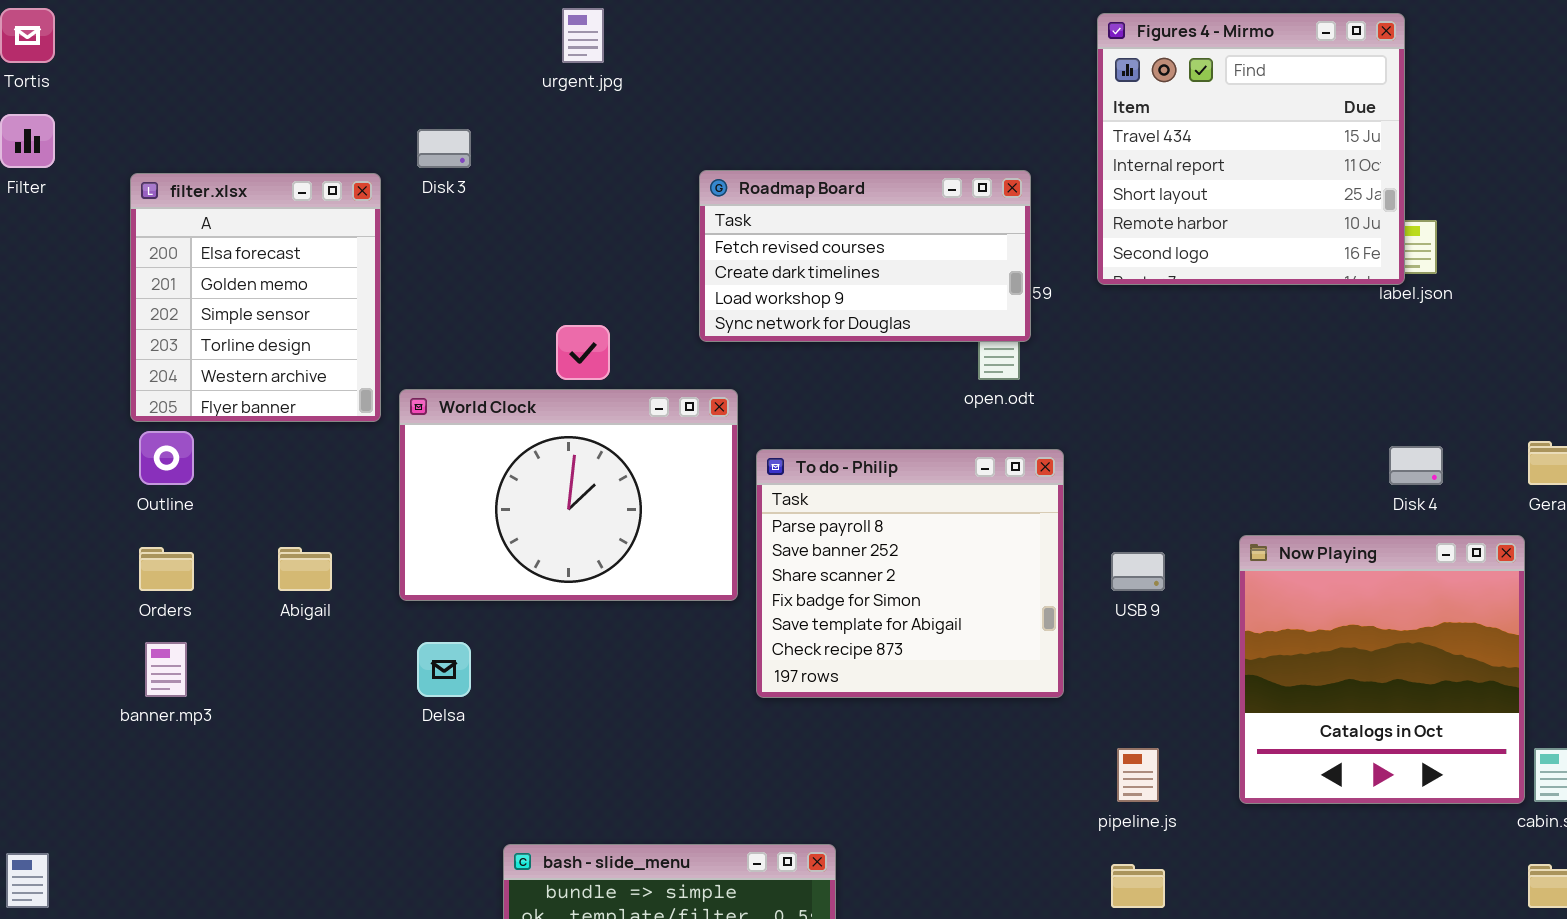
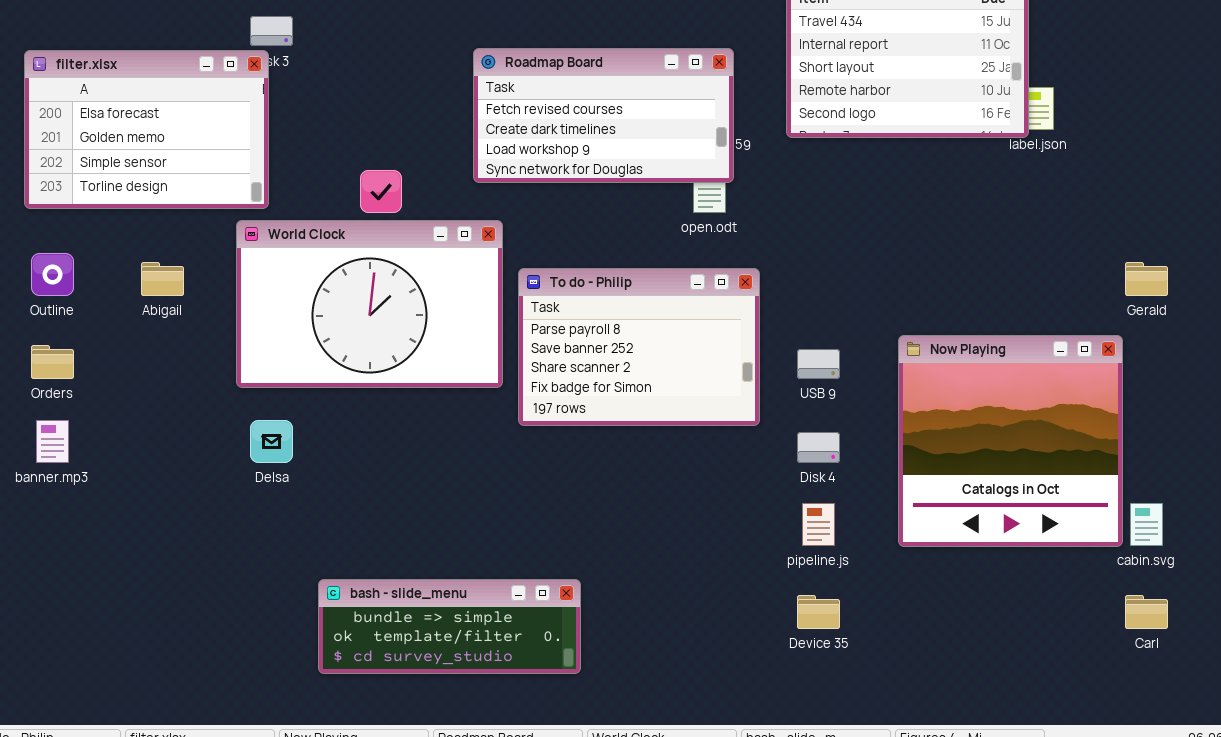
filter.xlsx: [130,173,381,422] -> [24,50,269,209], resized
Disk 4: [1389,446,1443,485] -> [797,432,840,463], moved
To do - Philip: [756,449,1064,698] -> [518,268,760,426], resized
Abigail: [278,547,332,591] -> [141,262,184,296], moved

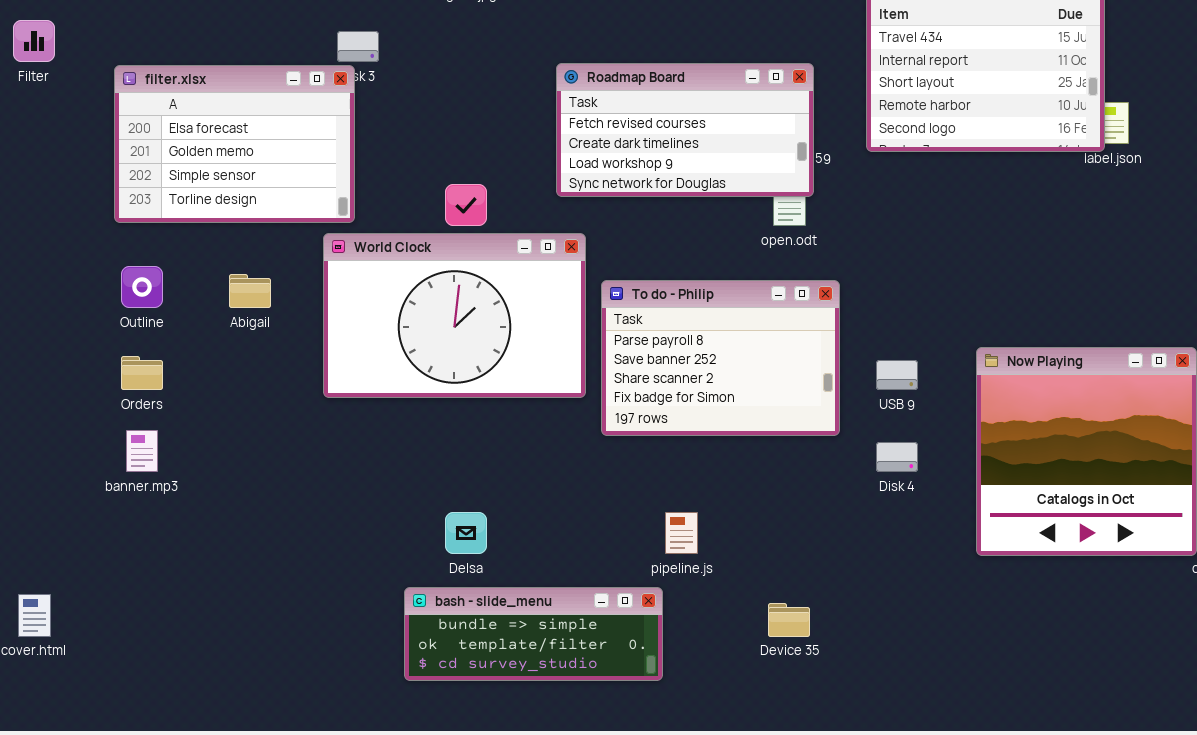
Delsa: [250,420,293,463] -> [445,512,487,554], moved
pipeline.js: [802,503,835,546] -> [665,512,698,554], moved
Device 35: [797,595,840,629] -> [768,603,810,637], moved

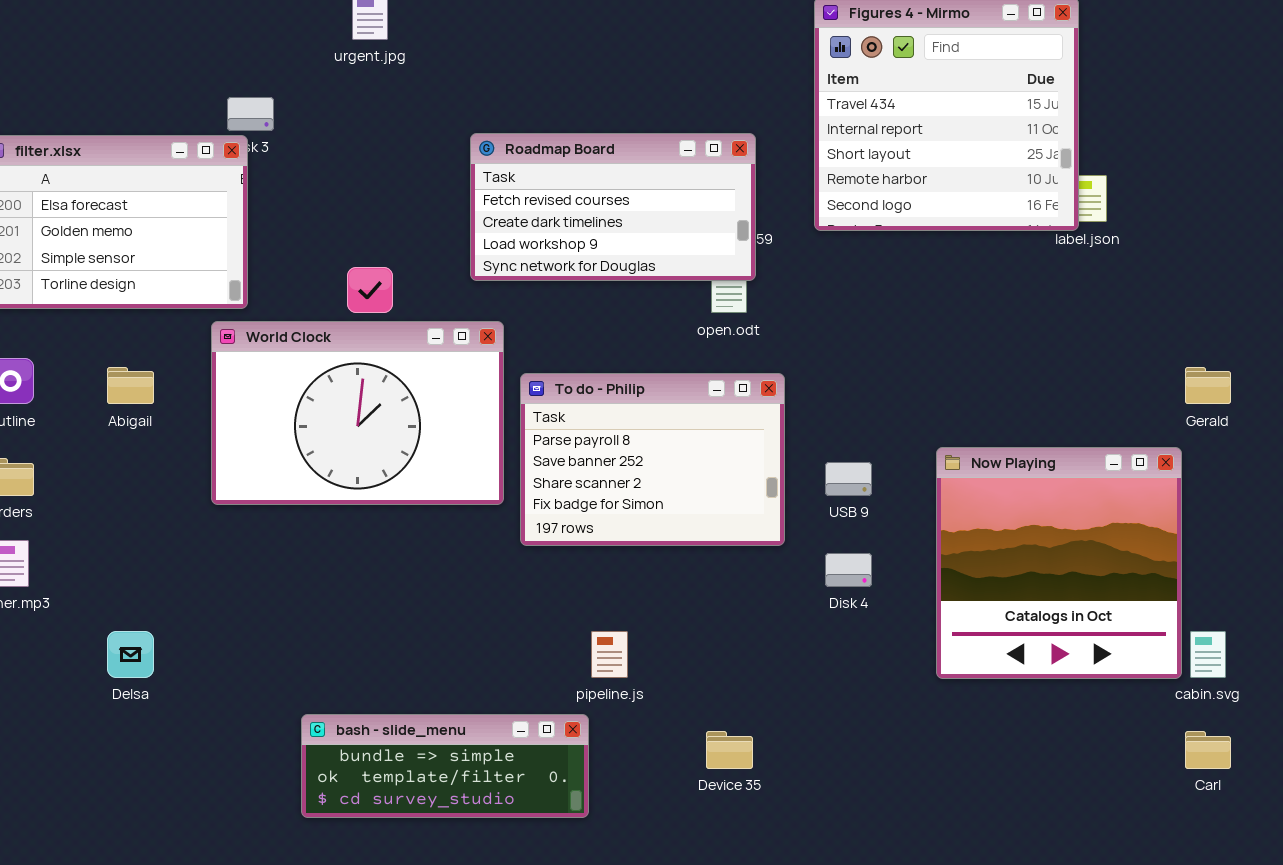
Delsa: [445,512,487,554] -> [107,631,154,678], moved

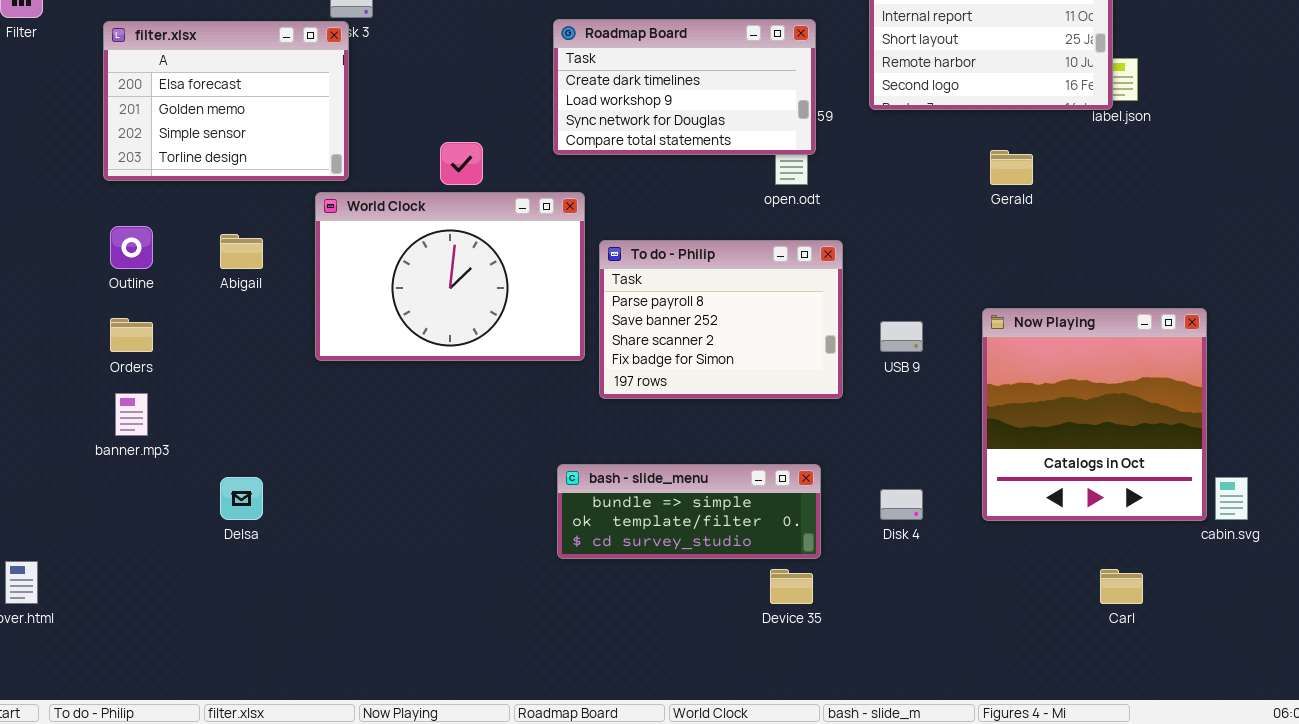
Roadmap Board: [470,133,756,281] -> [553,19,816,155], scrolled down 1 row
Gerald: [1185,367,1231,404] -> [990,150,1033,185], moved
Disk 4: [825,553,872,587] -> [880,489,923,520], moved
bash - slide_menu: [301,714,589,818] -> [557,464,821,559], moved
Carl: [1185,731,1231,769] -> [1100,569,1143,604], moved

